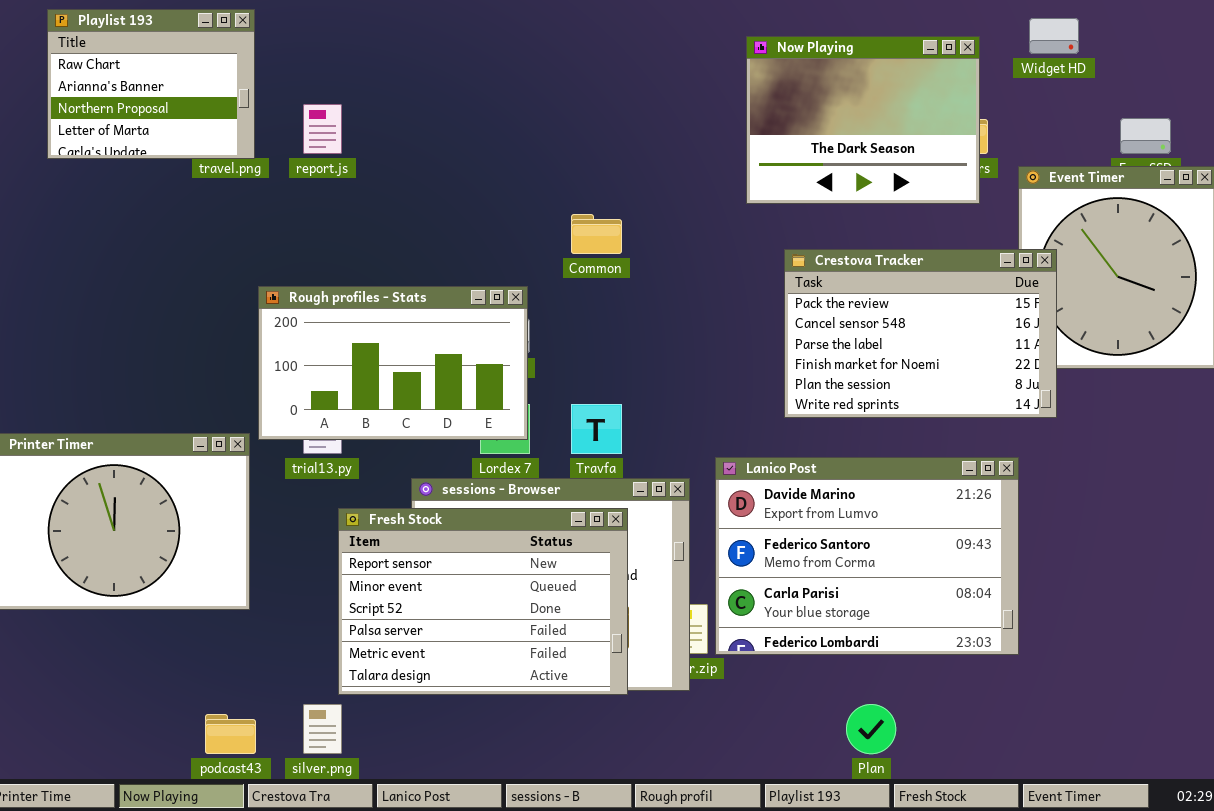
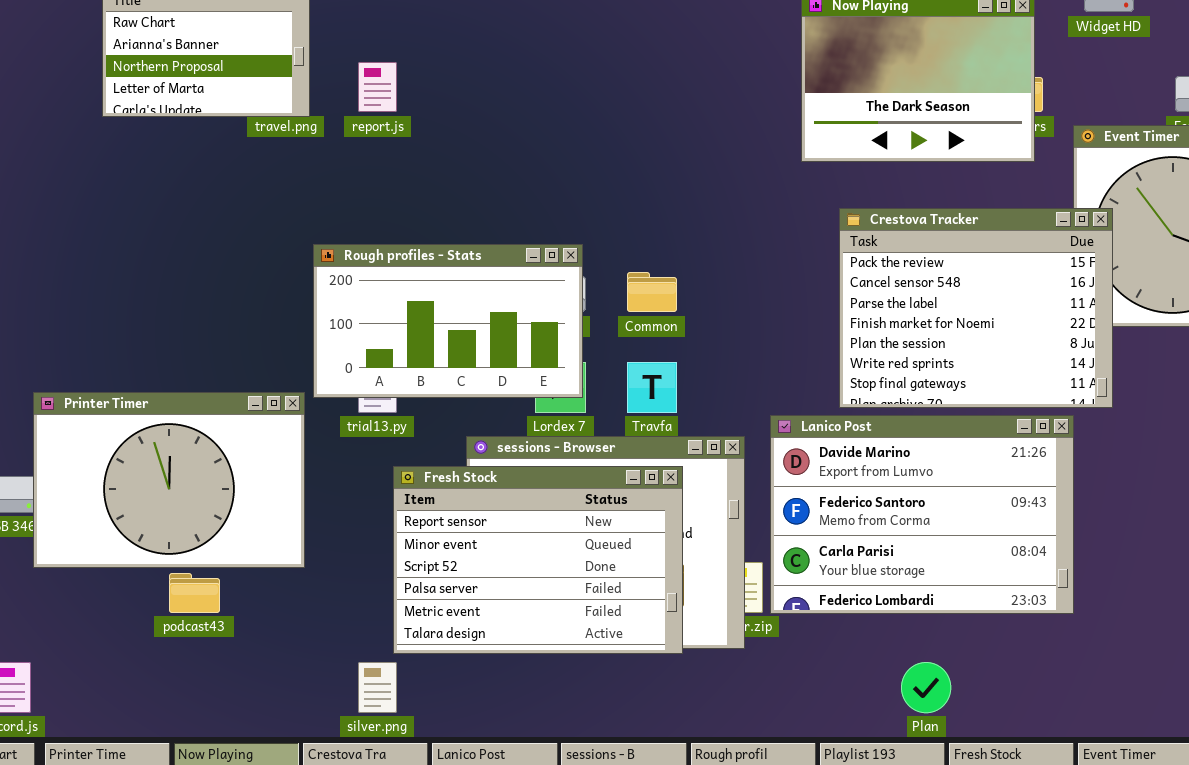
Common: [571,214,622,254] -> [627,272,677,312], moved
Crestova Tracker: [784,249,1057,418] -> [839,208,1113,408], resized
podcast43: [205,714,256,754] -> [169,573,220,613], moved

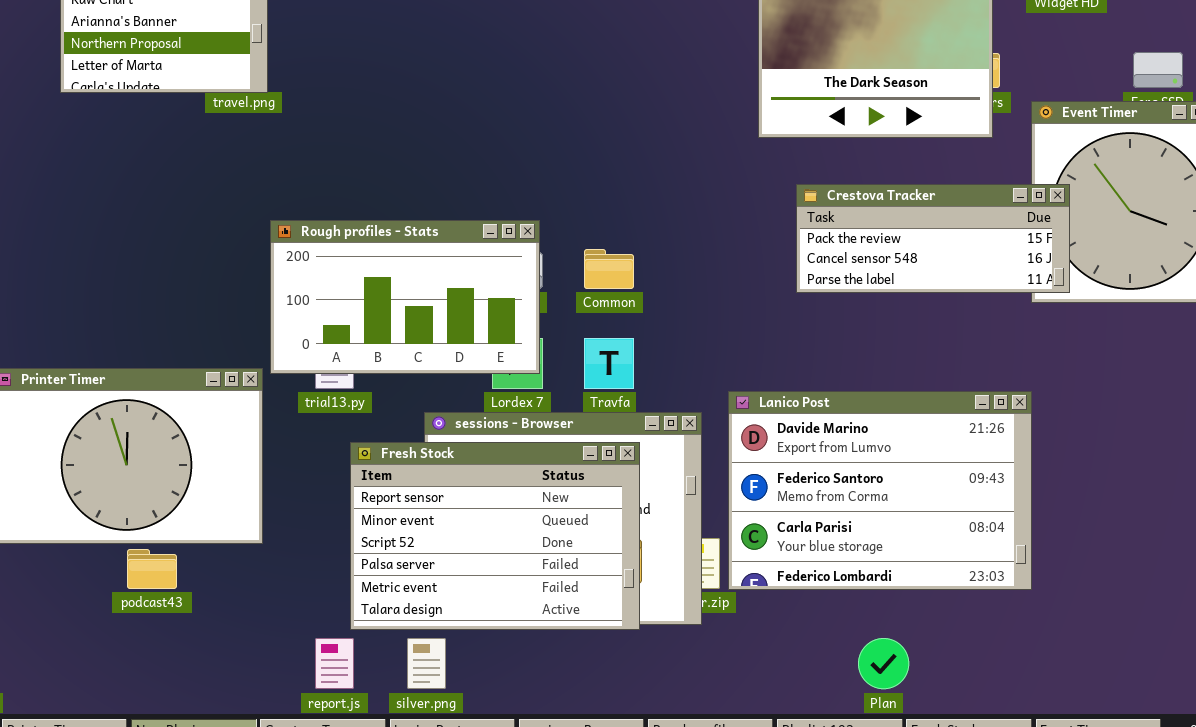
report.js: [358,62,397,112] -> [315,638,354,689], moved
Crestova Tracker: [839,208,1113,408] -> [796,184,1070,293], resized
silver.png: [358,662,397,713] -> [407,638,446,689], moved

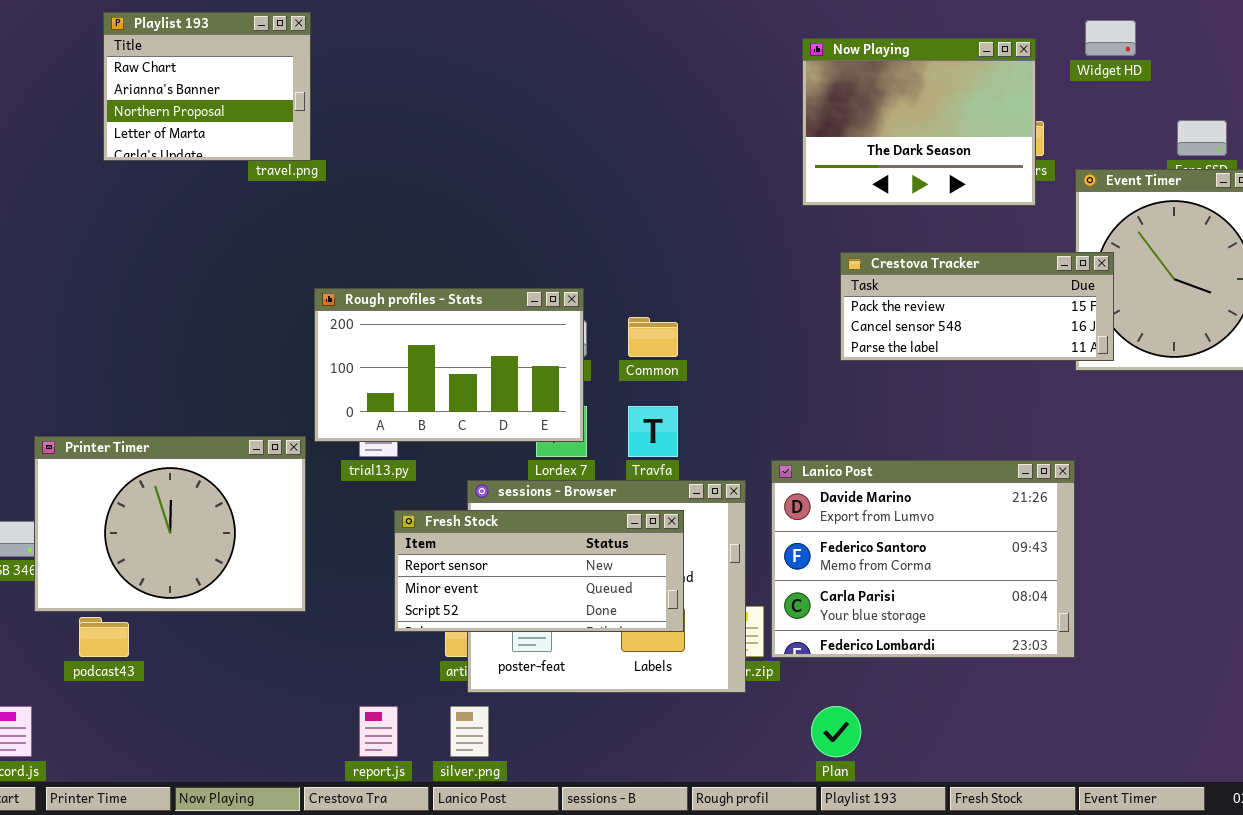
Fresh Stock: [350,442,640,630] -> [394,510,684,632], resized
podcast43: [127,549,177,589] -> [79,617,129,657], moved
Plan: [858,638,909,689] -> [811,706,861,757], moved

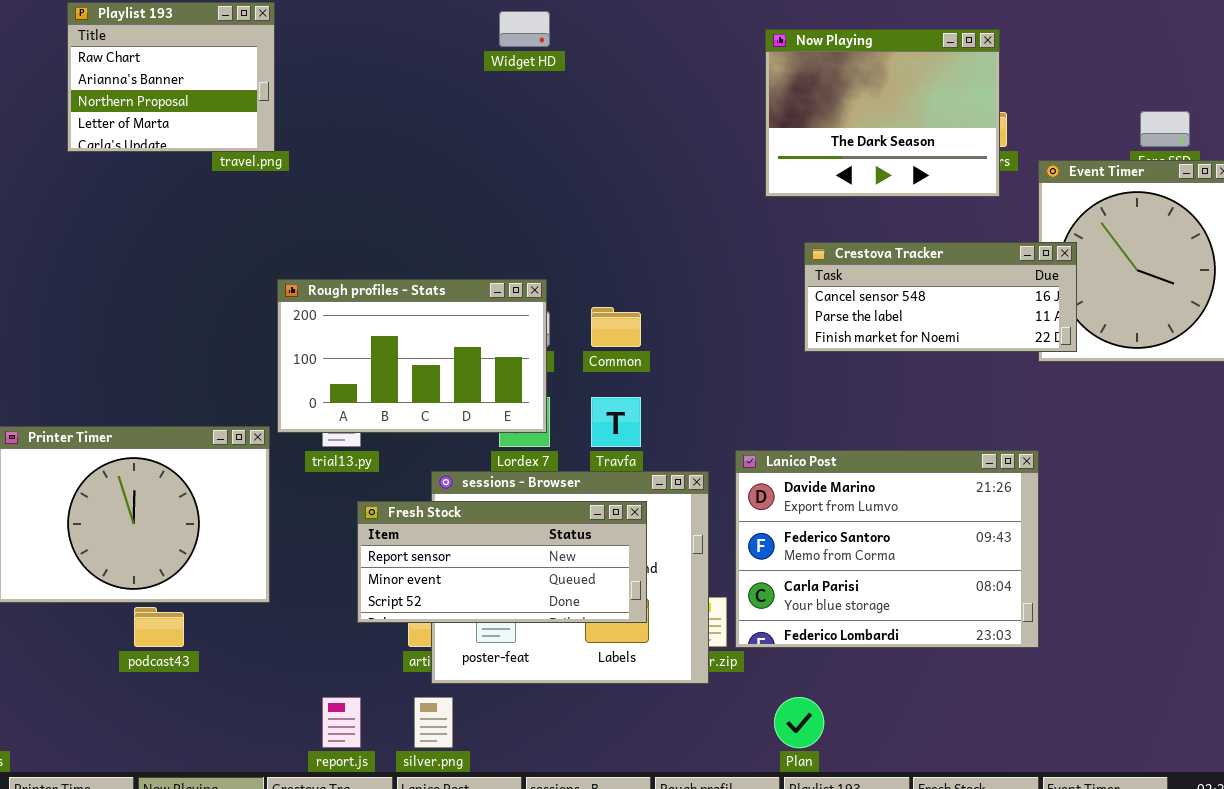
Widget HD: [1085,20,1136,56] -> [499,11,550,47], moved
Crestova Tracker: [840,252,1114,361] -> [804,242,1077,352], scrolled down 1 row
podcast43: [79,617,129,657] -> [134,607,184,647], moved

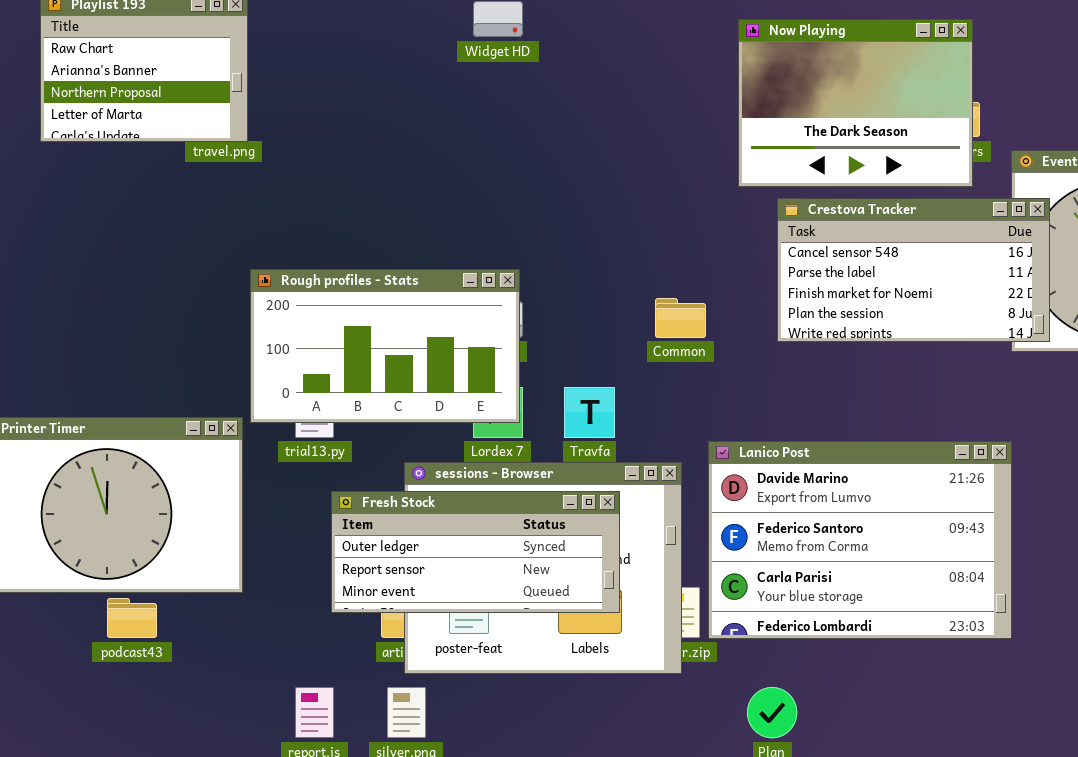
Crestova Tracker: [804,242,1077,352] -> [777,198,1050,342], resized
Common: [591,307,641,347] -> [655,298,706,338], moved
Fresh Stock: [357,501,647,623] -> [331,491,620,613], scrolled up 1 row

